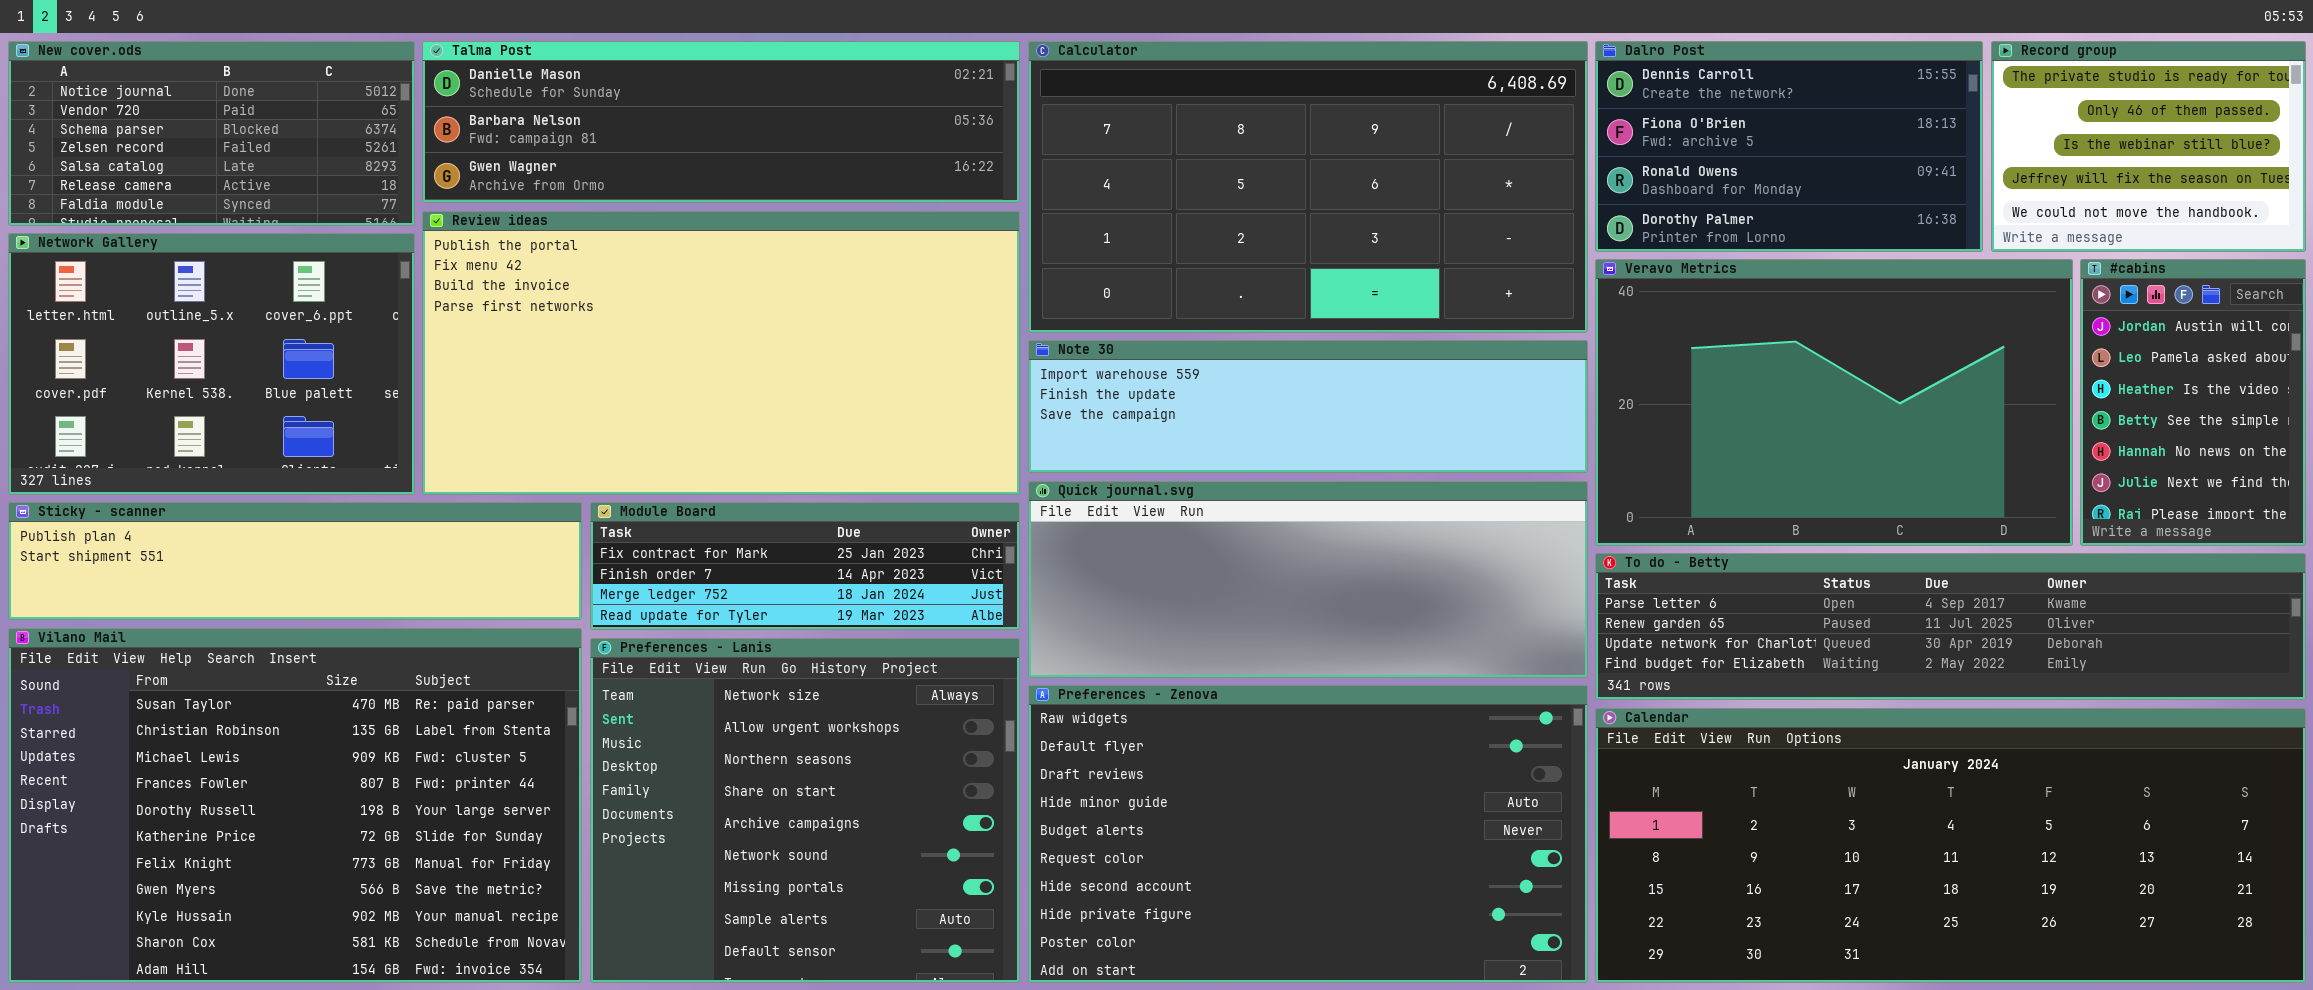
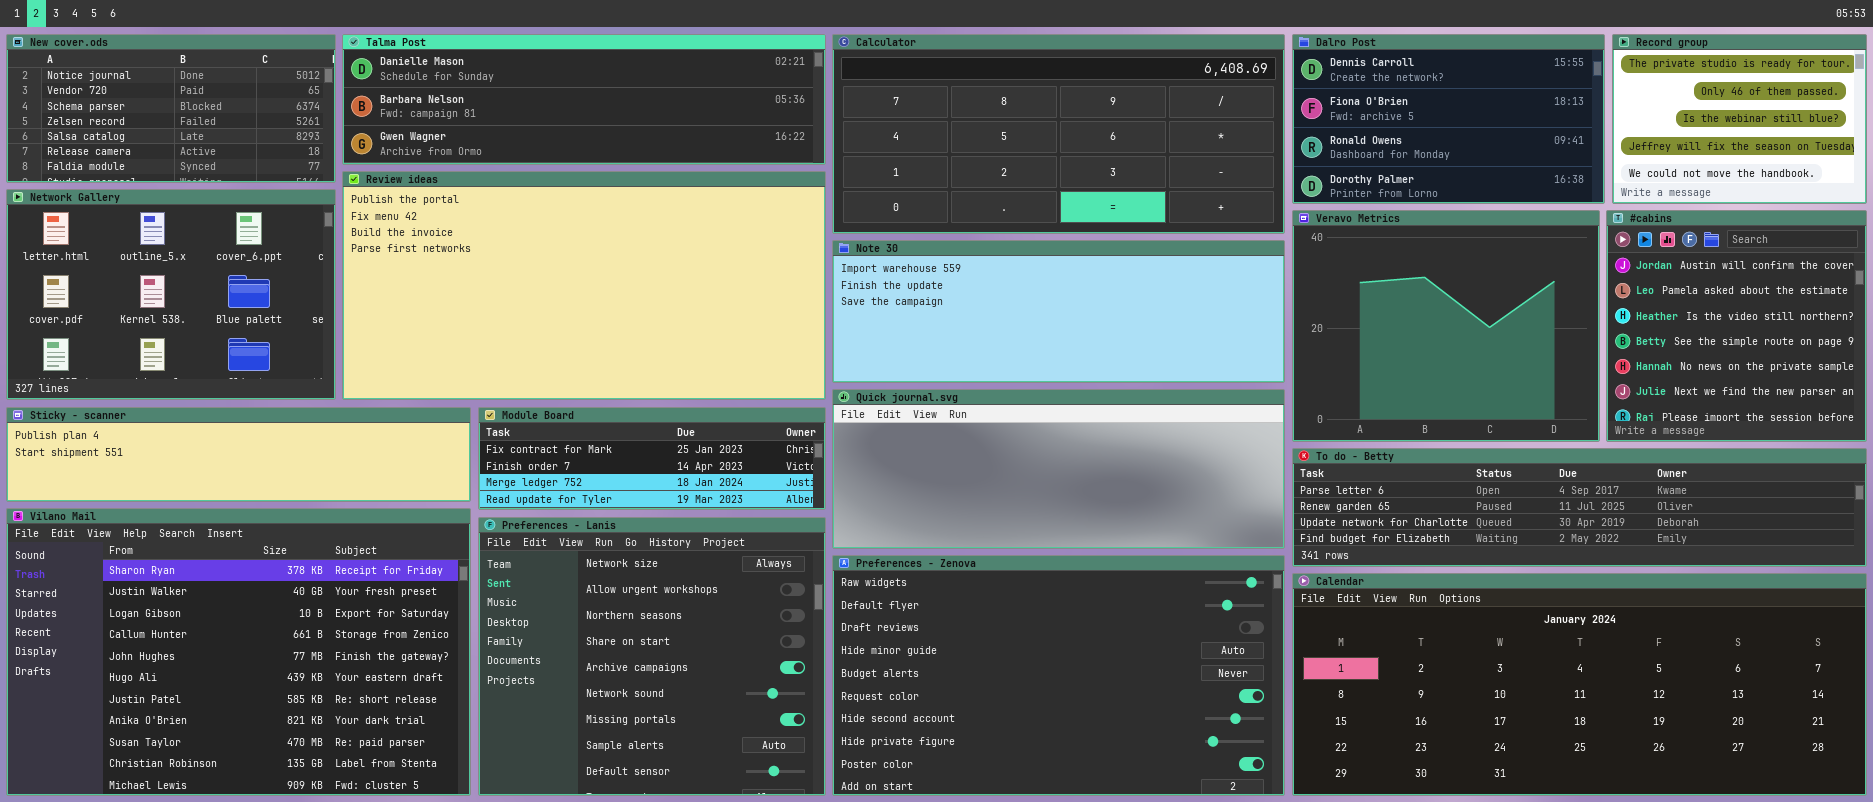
Calculator: [1028,41,1588,333] -> [832,34,1285,234], resized
Veravo Metrics: [1595,259,2073,546] -> [1292,210,1600,442], resized
#cabins: [2080,259,2306,546] -> [1606,210,1867,442], resized
Note 30: [1028,340,1588,473] -> [832,240,1285,383], resized
Vilano Mail: [8,628,582,983] -> [6,508,471,796], scrolled up 8 rows

